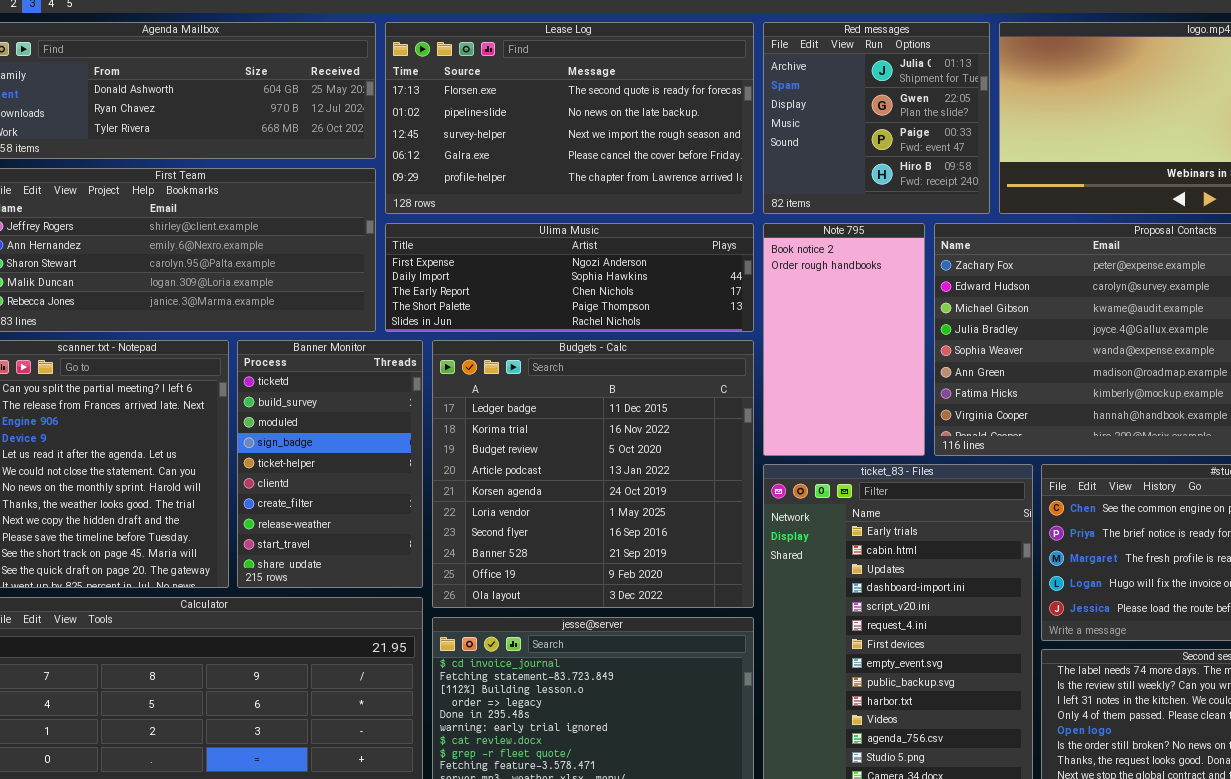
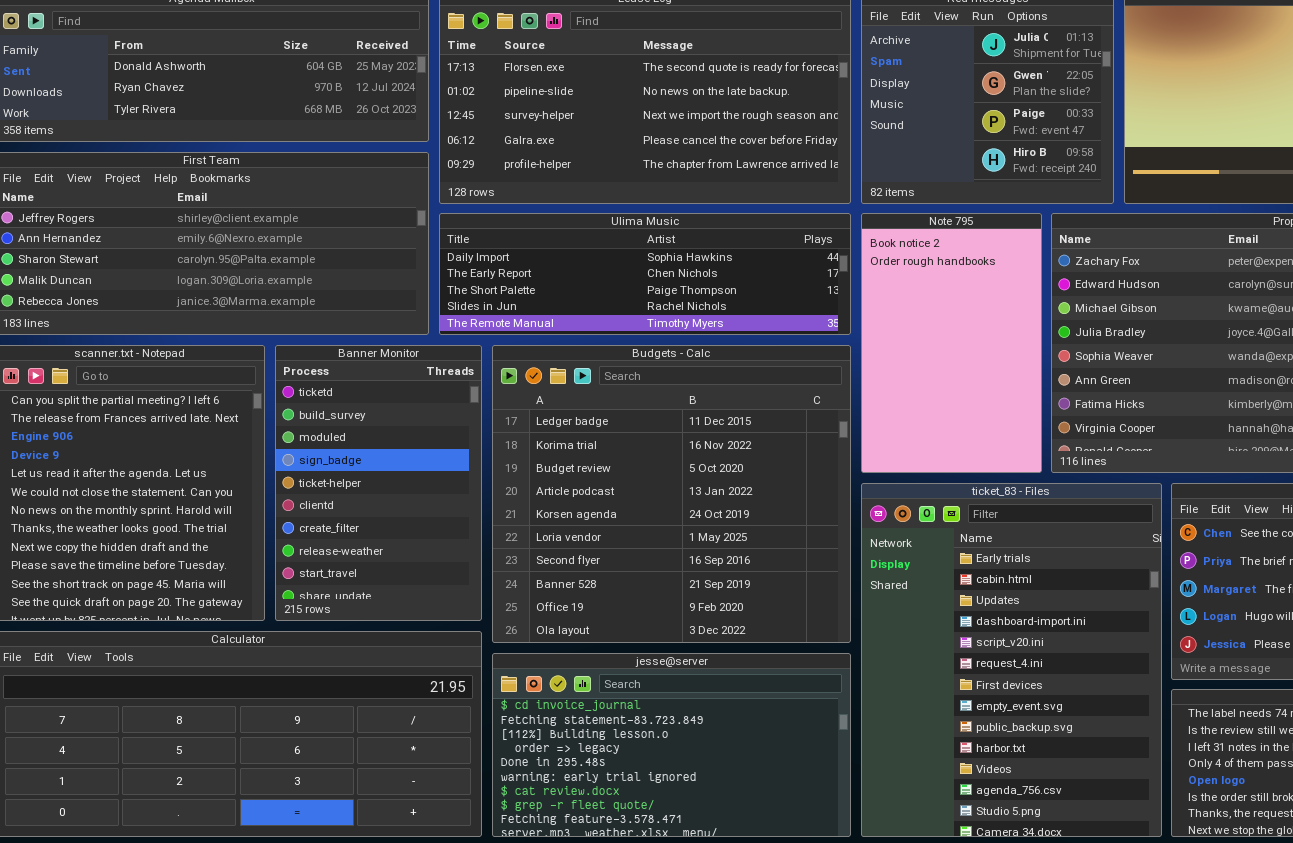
Ulima Music: [385,223,754,332] -> [439,213,851,335], scrolled down 1 row

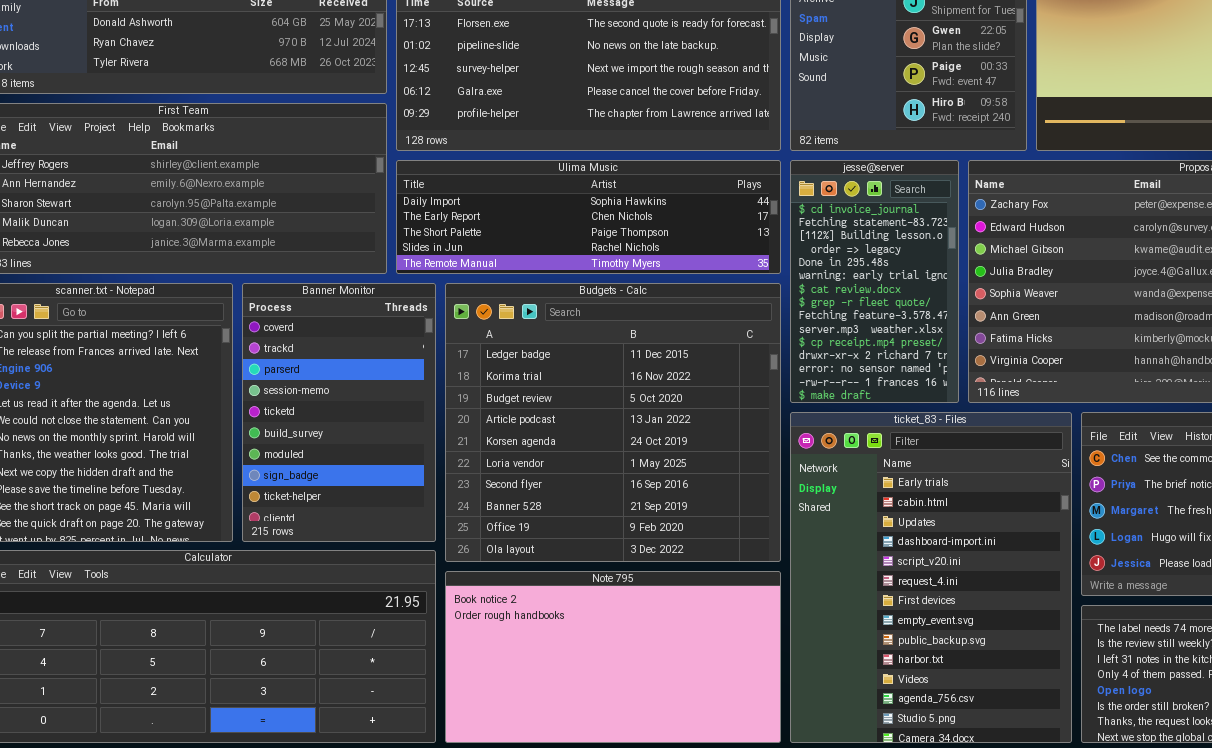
Note 795: [861,213,1042,473] -> [445,571,781,743], moved, resized
Banner Monitor: [275,345,482,621] -> [242,283,436,542], scrolled up 4 rows
jesse@server: [492,653,851,837] -> [790,160,959,403], moved, resized

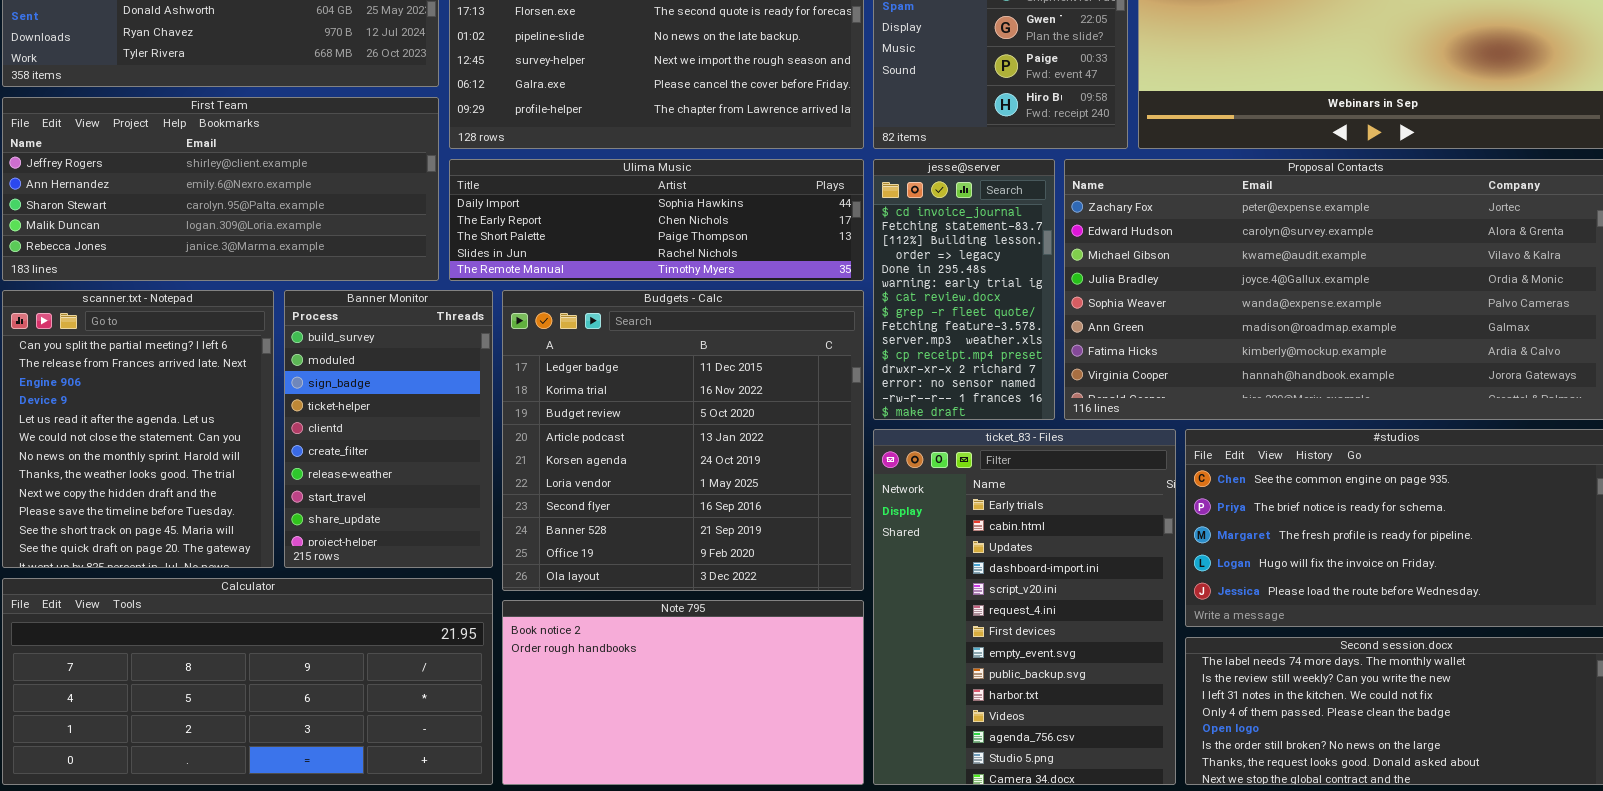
Banner Monitor: [242,283,436,542] -> [284,290,493,568], scrolled down 5 rows

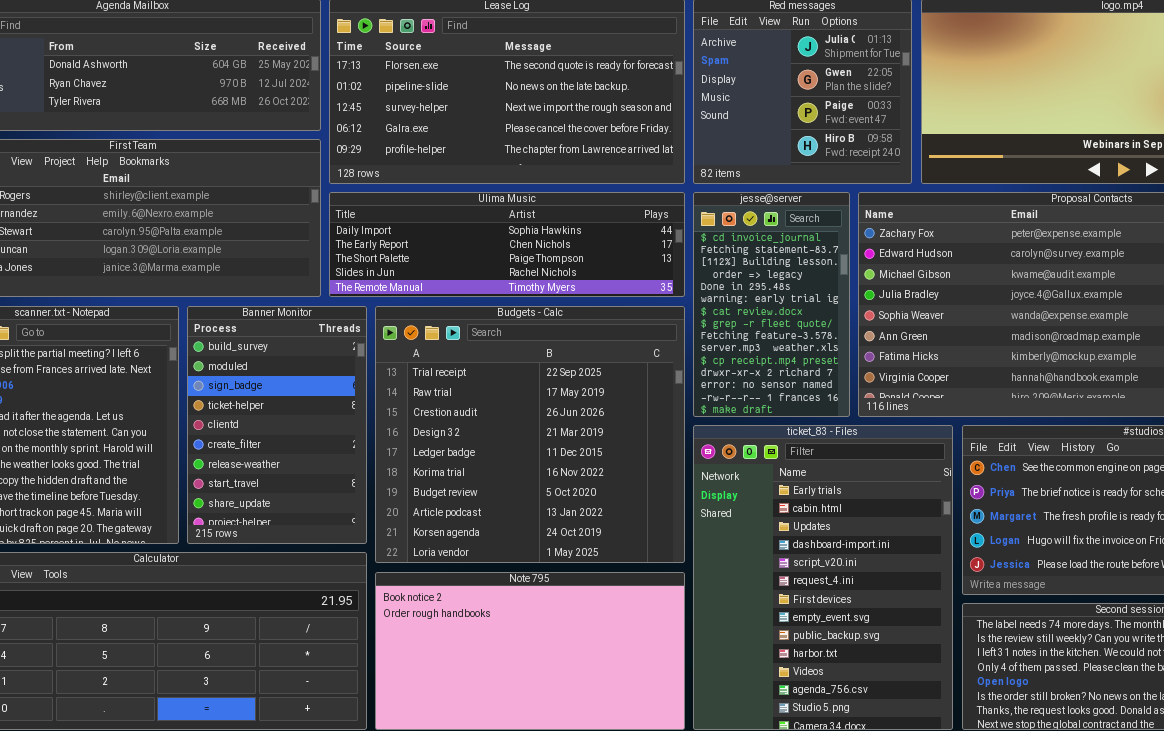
Budgets - Calc: [502,290,864,591] -> [375,306,685,563], scrolled up 4 rows

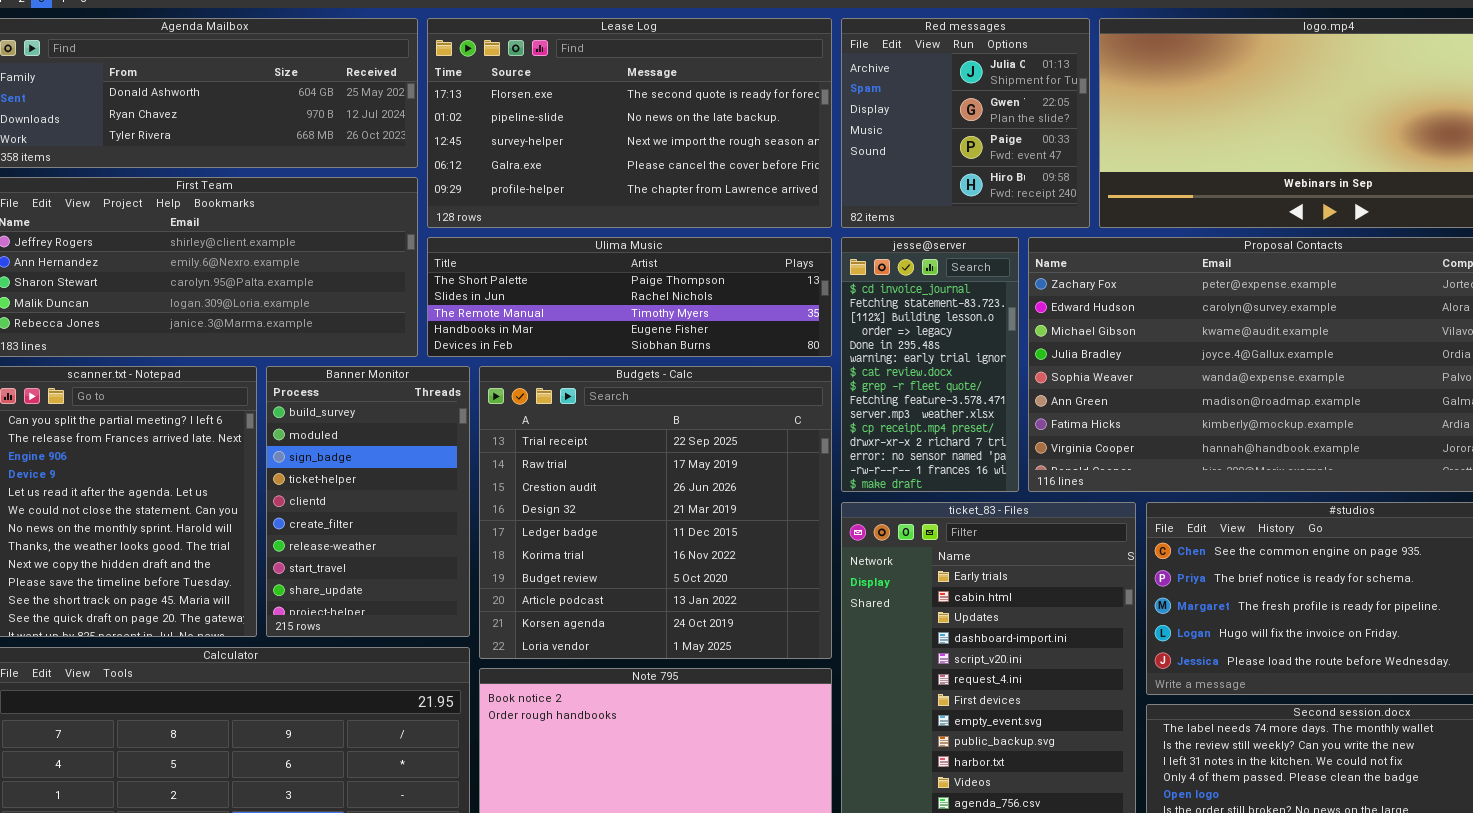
Ulima Music: [329,192,685,297] -> [427,237,832,357], scrolled down 2 rows

